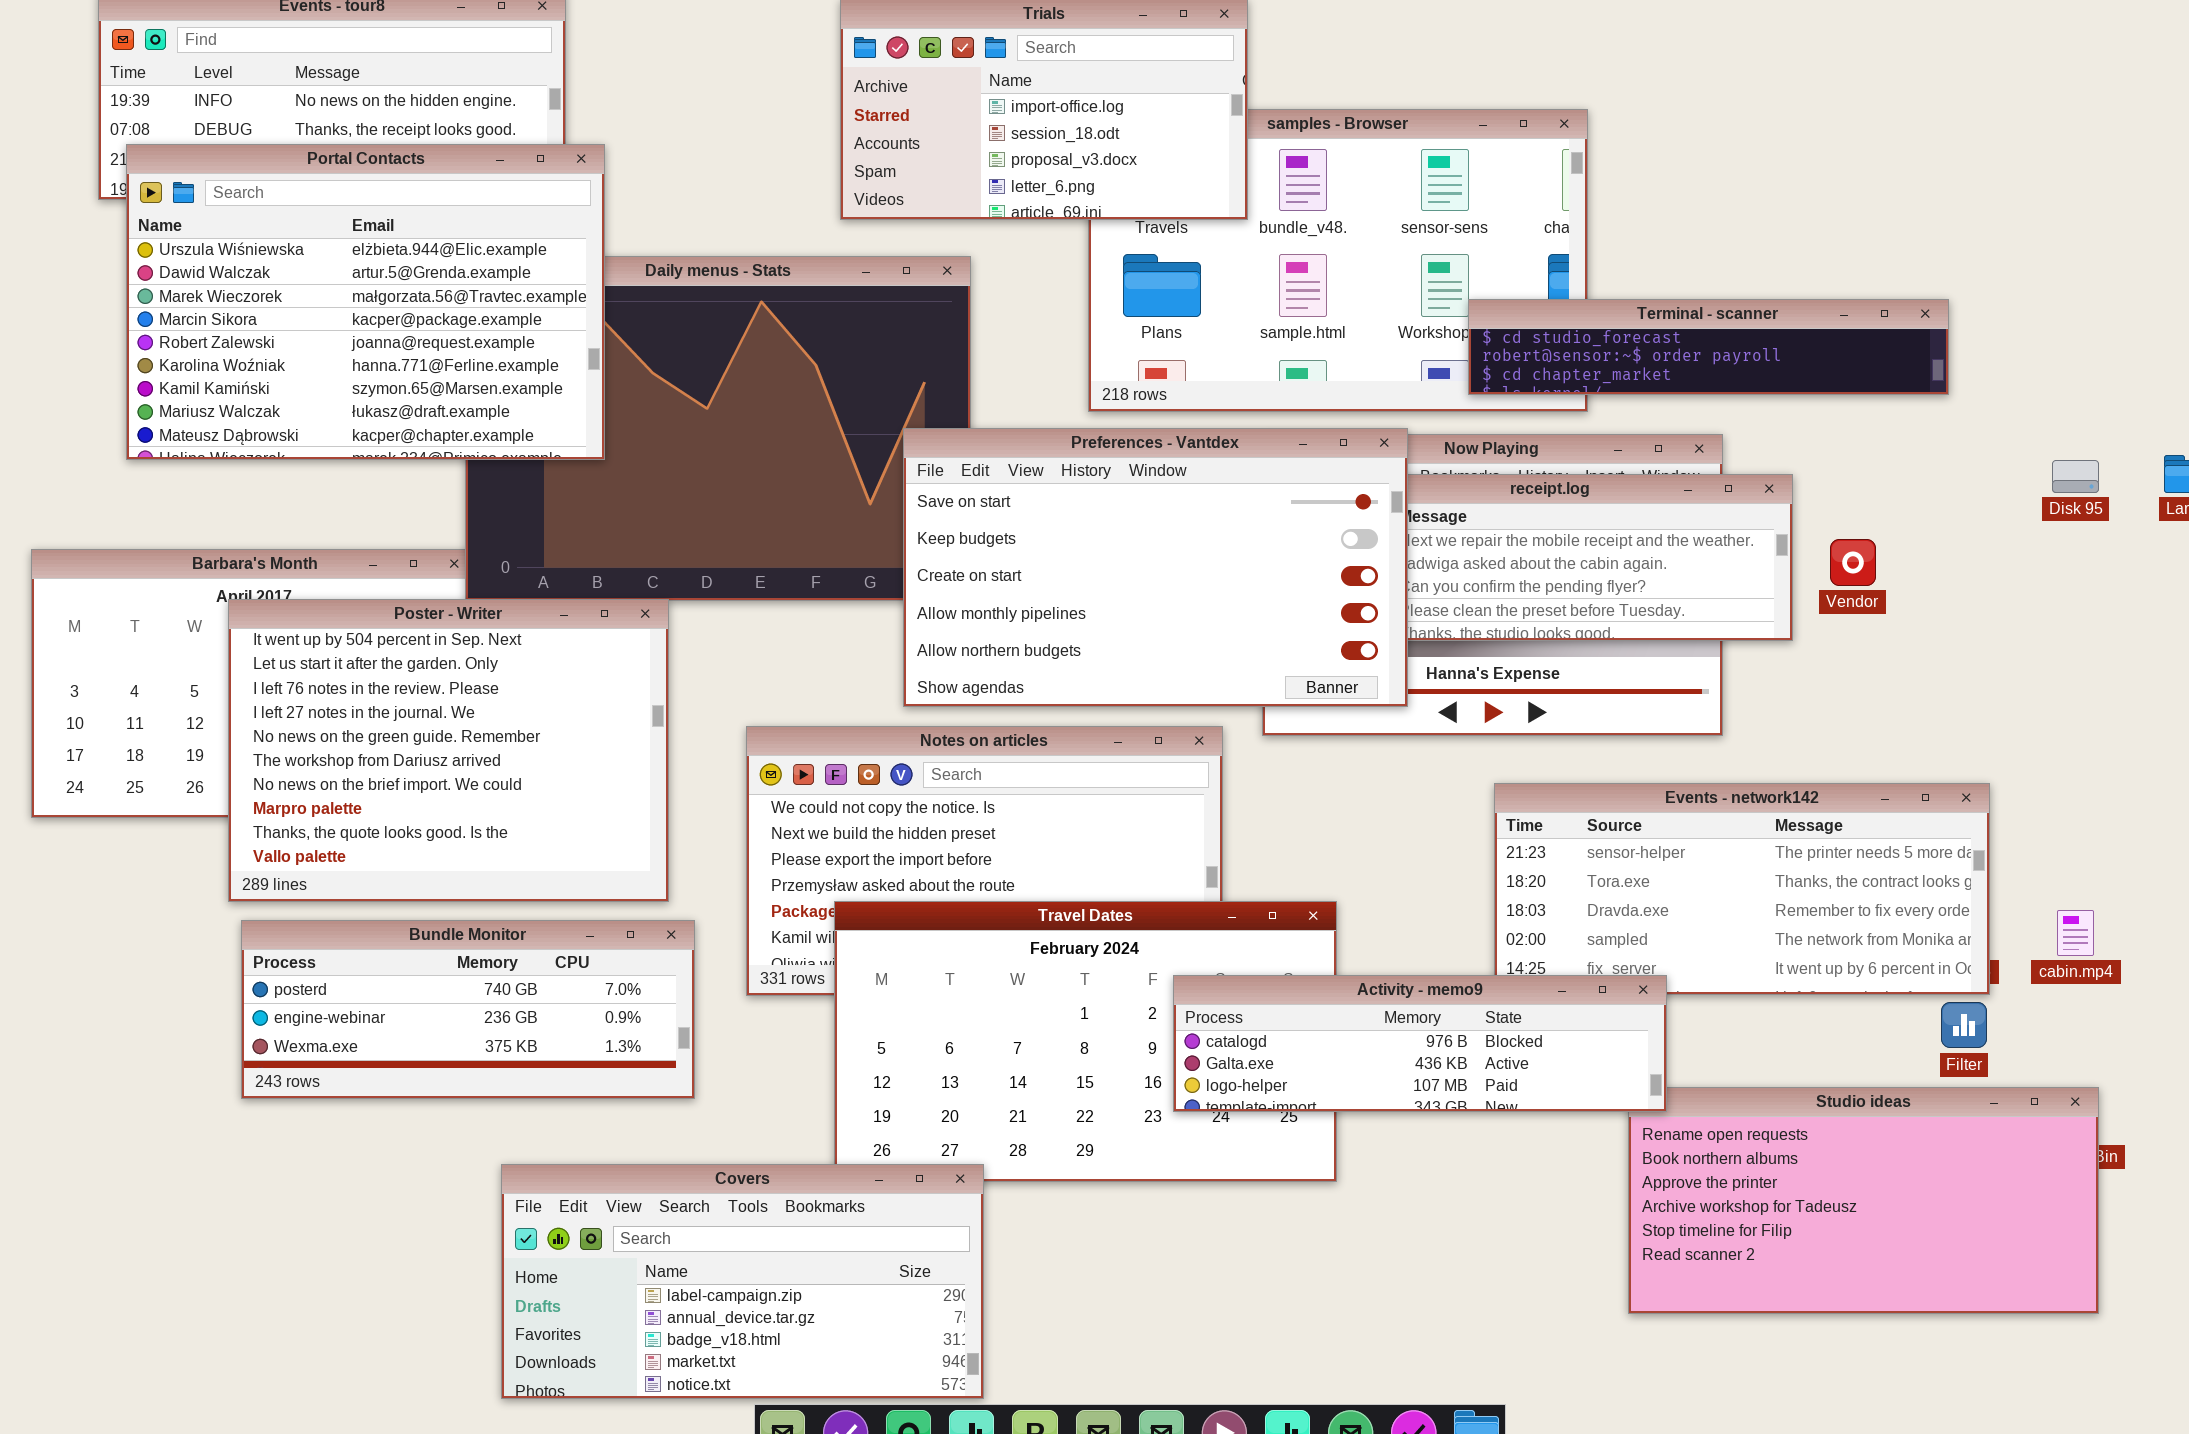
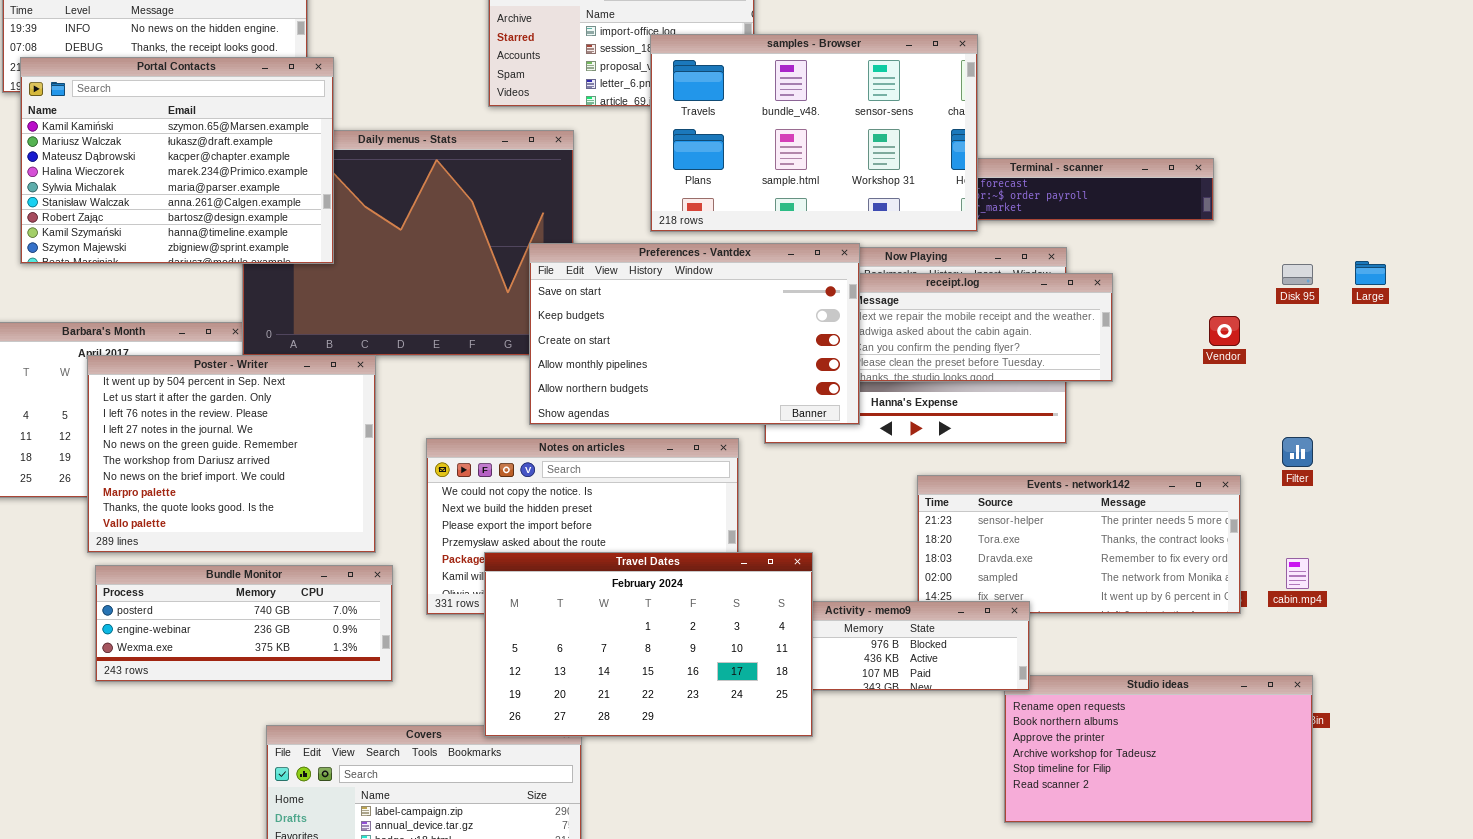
samples - Browser: [1088,109,1588,412] -> [650,34,978,232], raised
Portal Contacts: [126,144,605,460] -> [20,57,334,264], scrolled down 6 rows
Vendor: [1830,539,1876,586] -> [1209,316,1240,346], moved
Travel Dates: [834,901,1337,1182] -> [484,552,813,737], raised
Filter: [1941,1002,1987,1048] -> [1282,437,1313,467], moved

